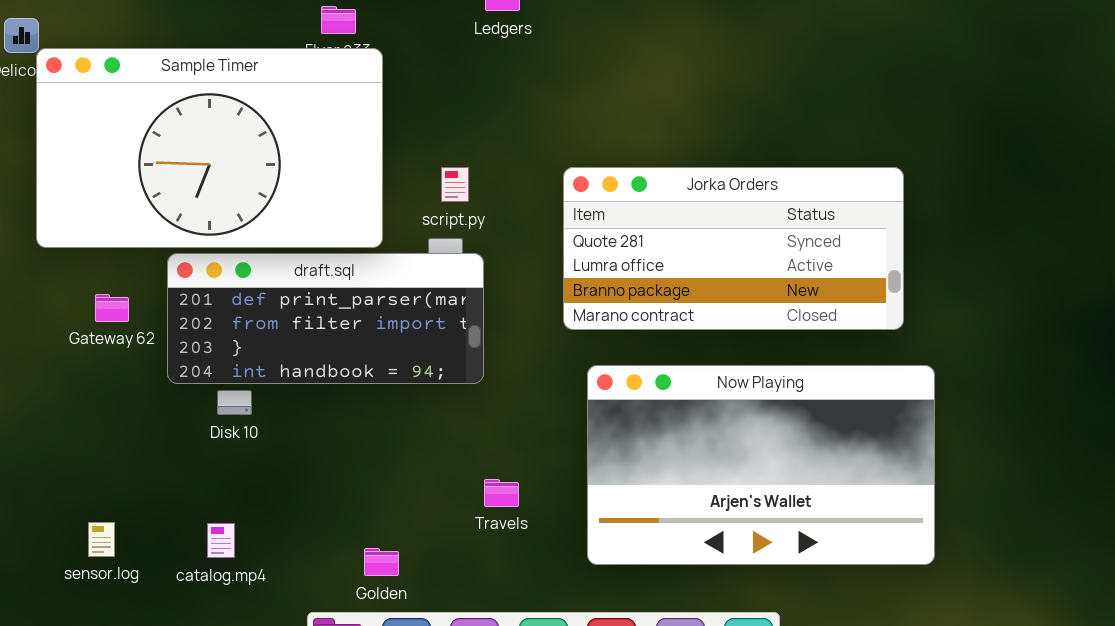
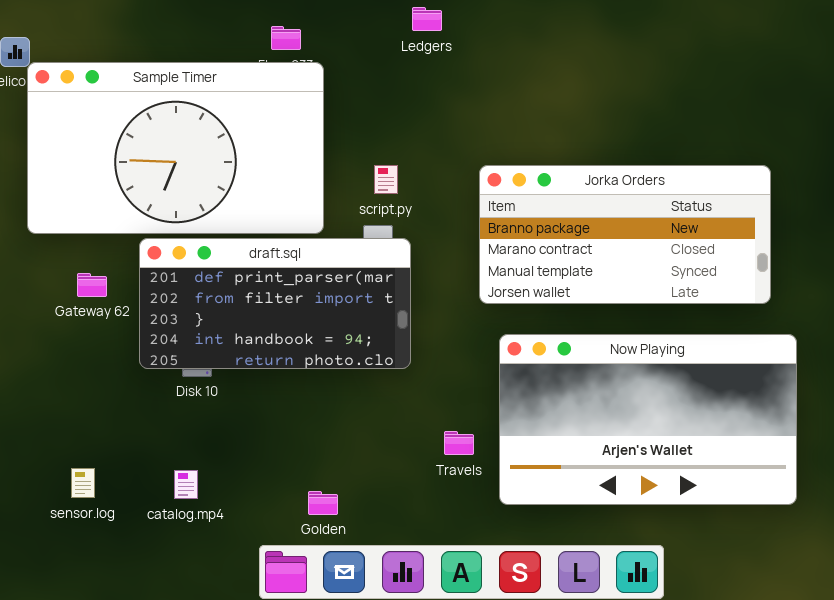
Jorka Orders: [563,167,904,330] -> [479,165,771,304], scrolled down 2 rows
draft.sql: [167,253,484,384] -> [139,238,411,369], resized
Travels: [484,479,519,507] -> [444,431,474,455], moved

